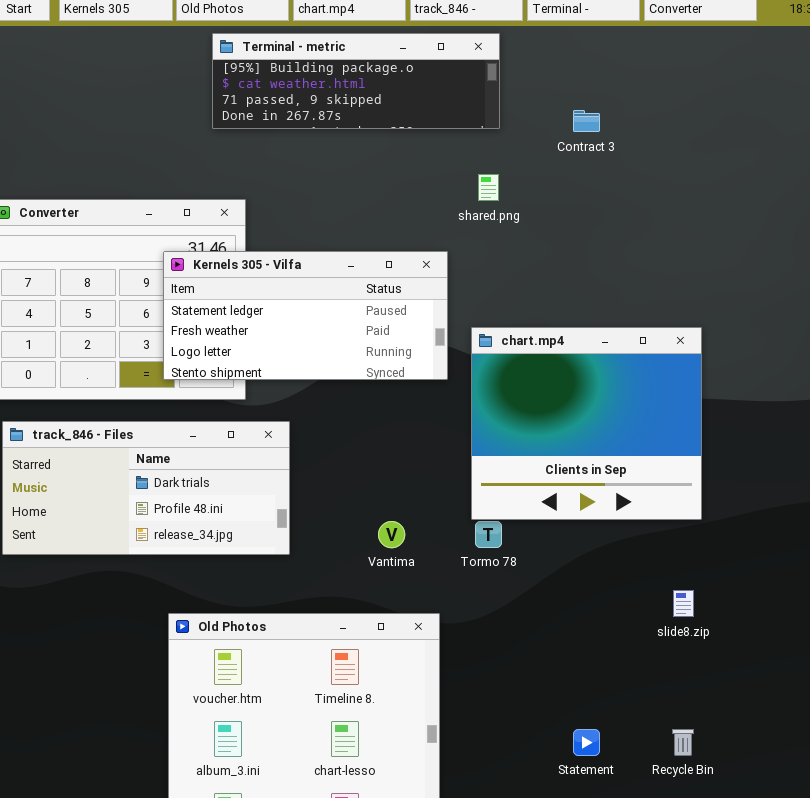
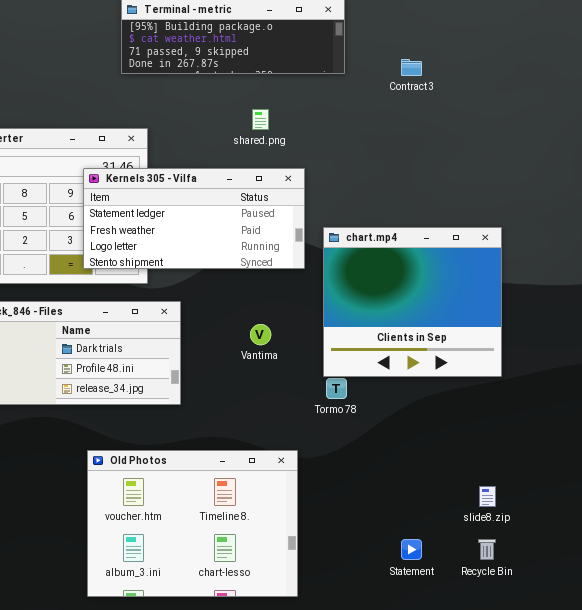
shared.png: [478,174,499,201] -> [252,109,269,130], moved
Vantima: [378,521,405,548] -> [250,324,271,345], moved
slide8.zip: [673,590,694,617] -> [479,486,496,507], moved

